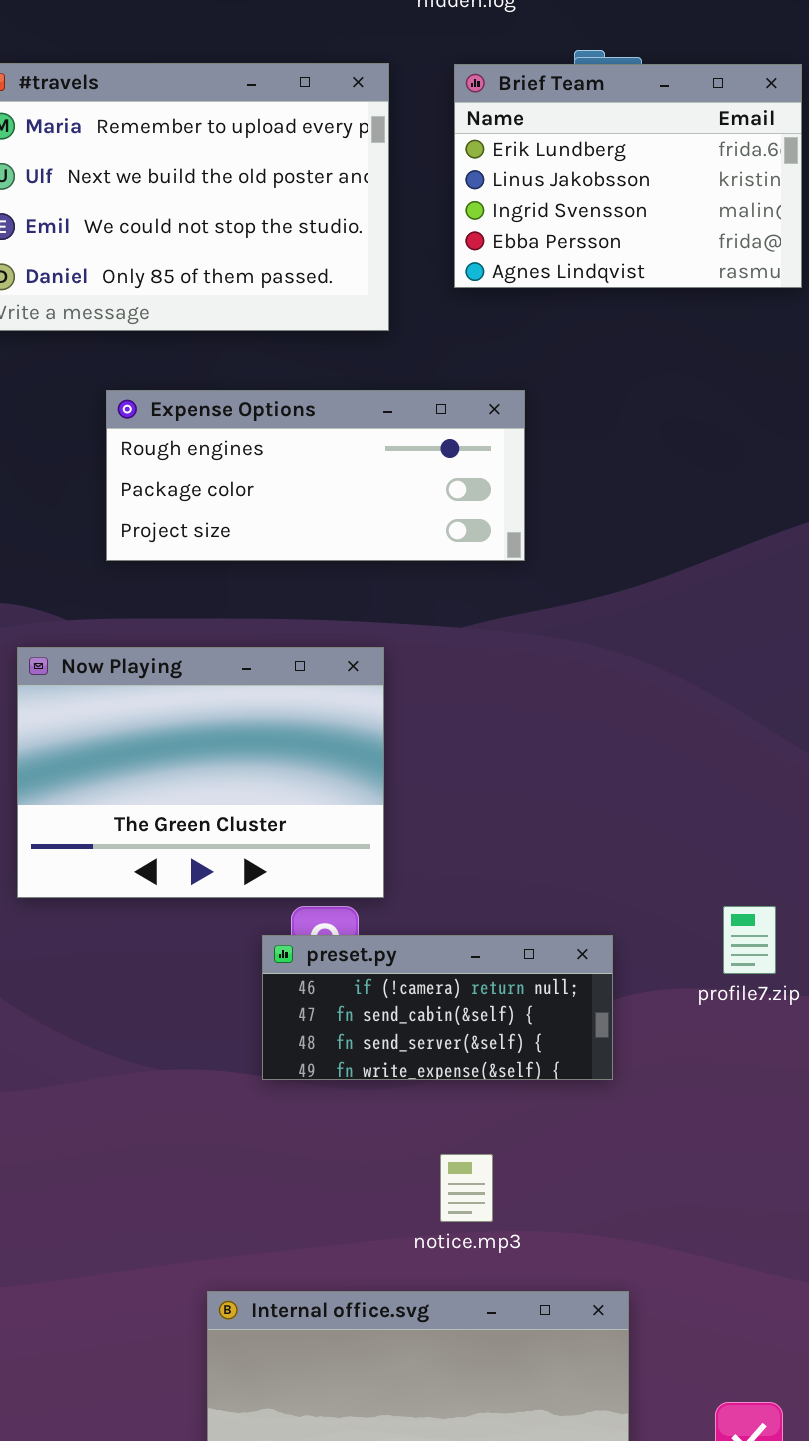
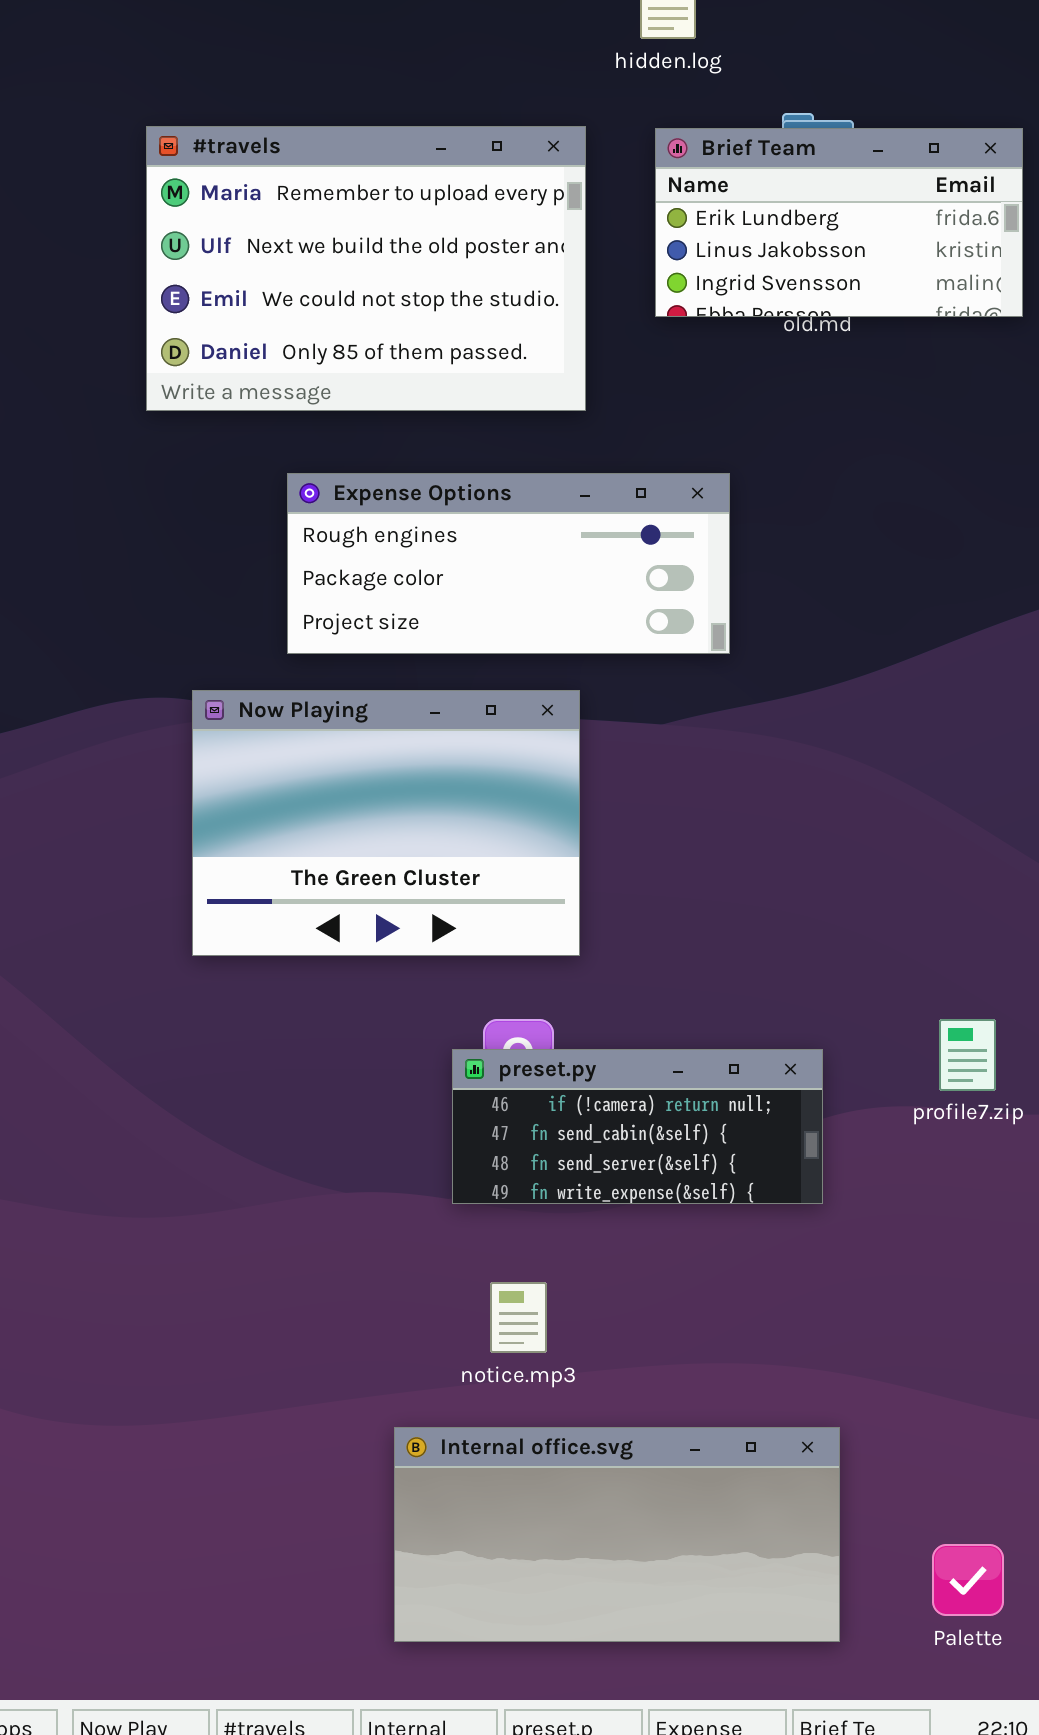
Brief Team: [454,64,802,288] -> [655,128,1023,317], resized
Now Playing: [17,647,384,898] -> [192,690,580,956], moved
notice.mp3: [440,1154,493,1222] -> [490,1282,547,1353], moved

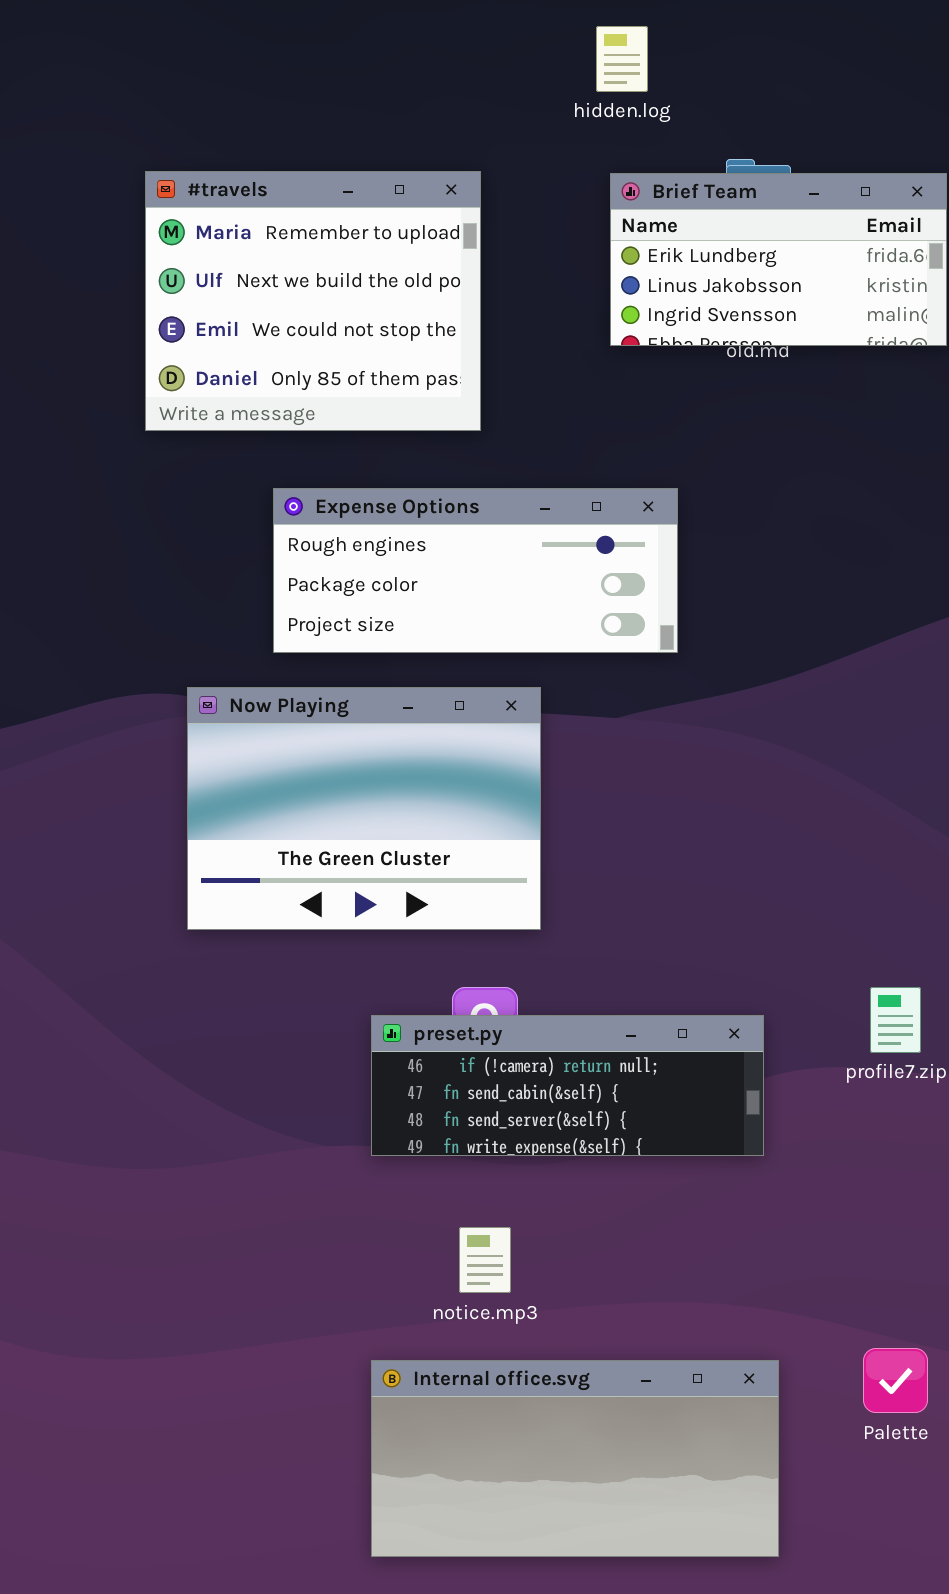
#travels: [146,126,586,411] -> [145,171,481,431], resized
preset.py: [452,1049,823,1204] -> [371,1015,764,1156], resized
Palette: [932,1544,1004,1616] -> [863,1348,928,1413], moved

